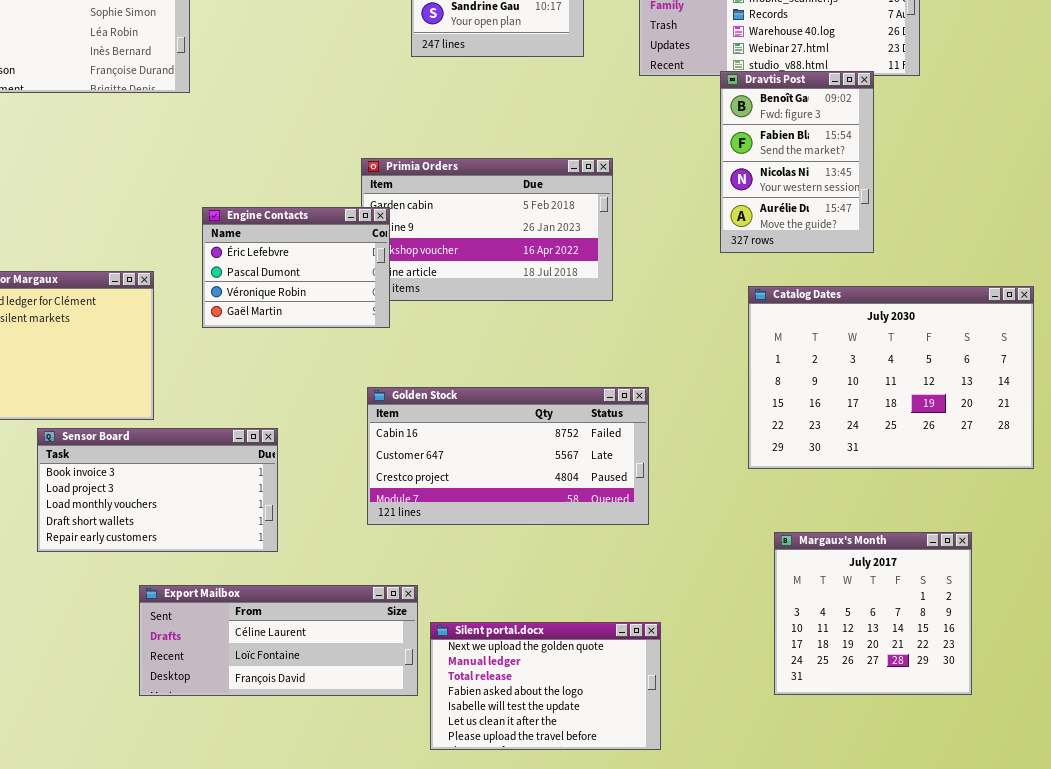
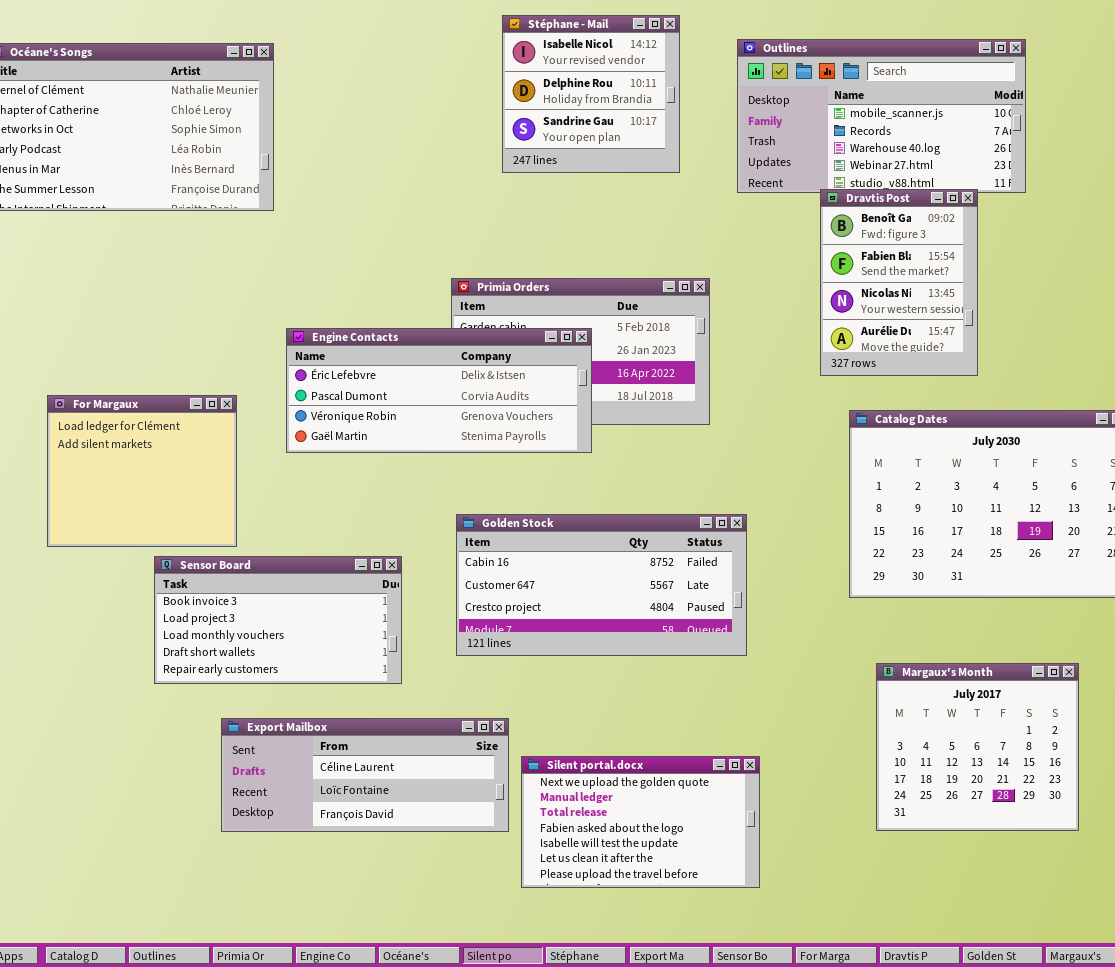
Engine Contacts: [202,207,390,328] -> [286,328,592,453], resized
Sensor Board: [37,428,278,552] -> [154,556,402,684], moved

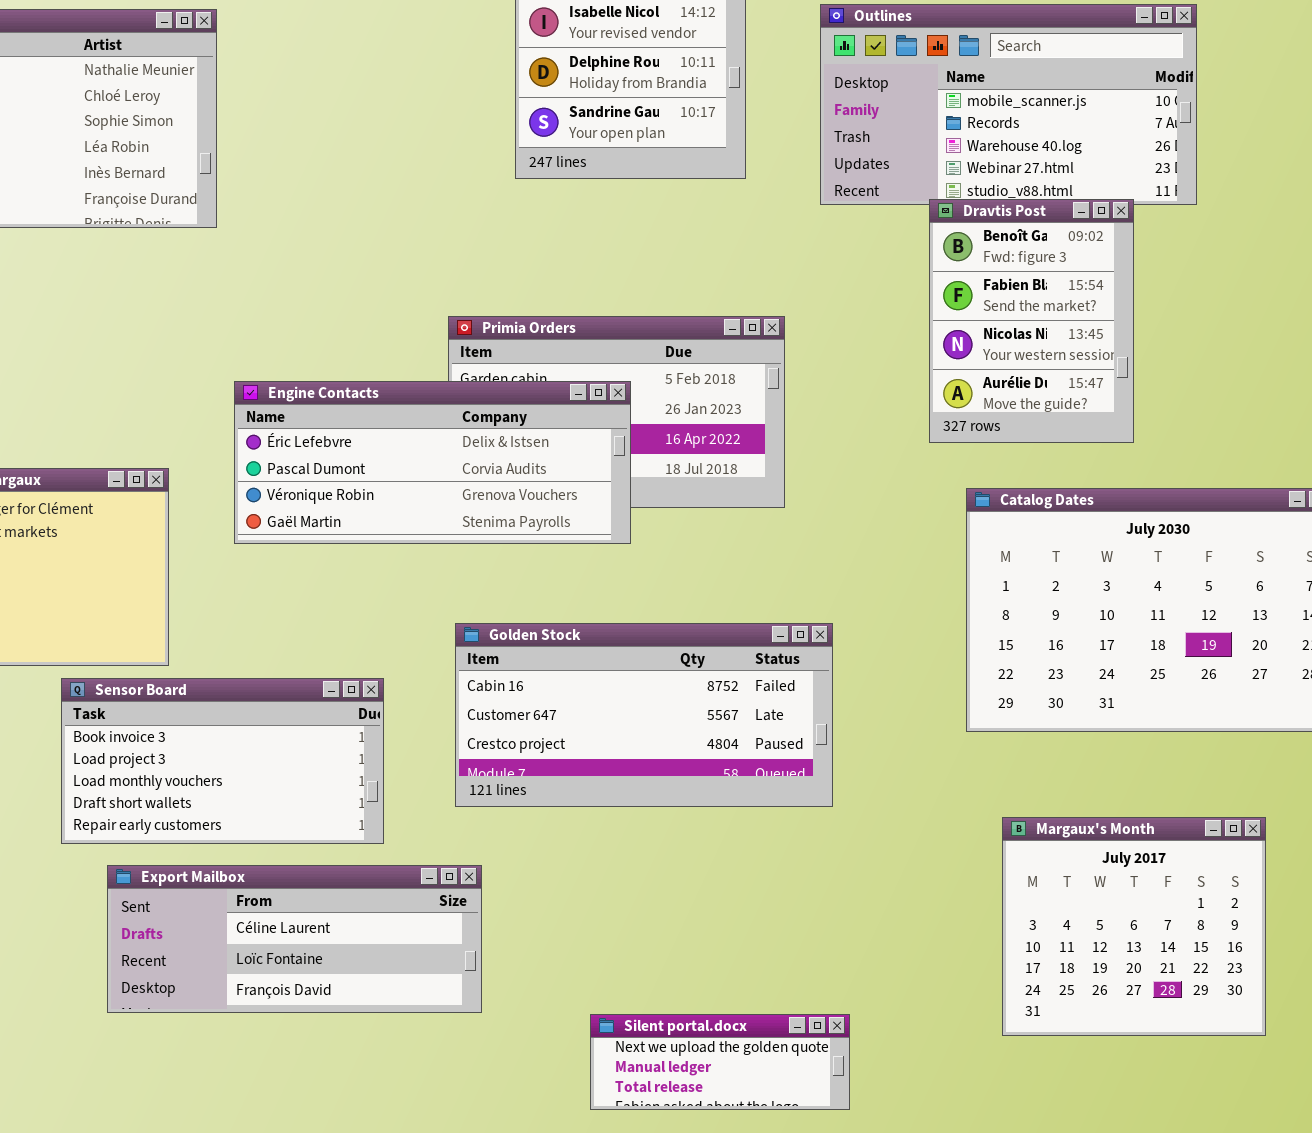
Export Mailbox: [221,718,509,832] -> [107,865,482,1013], moved
Silent portal.docx: [521,756,760,888] -> [590,1014,850,1110], resized

